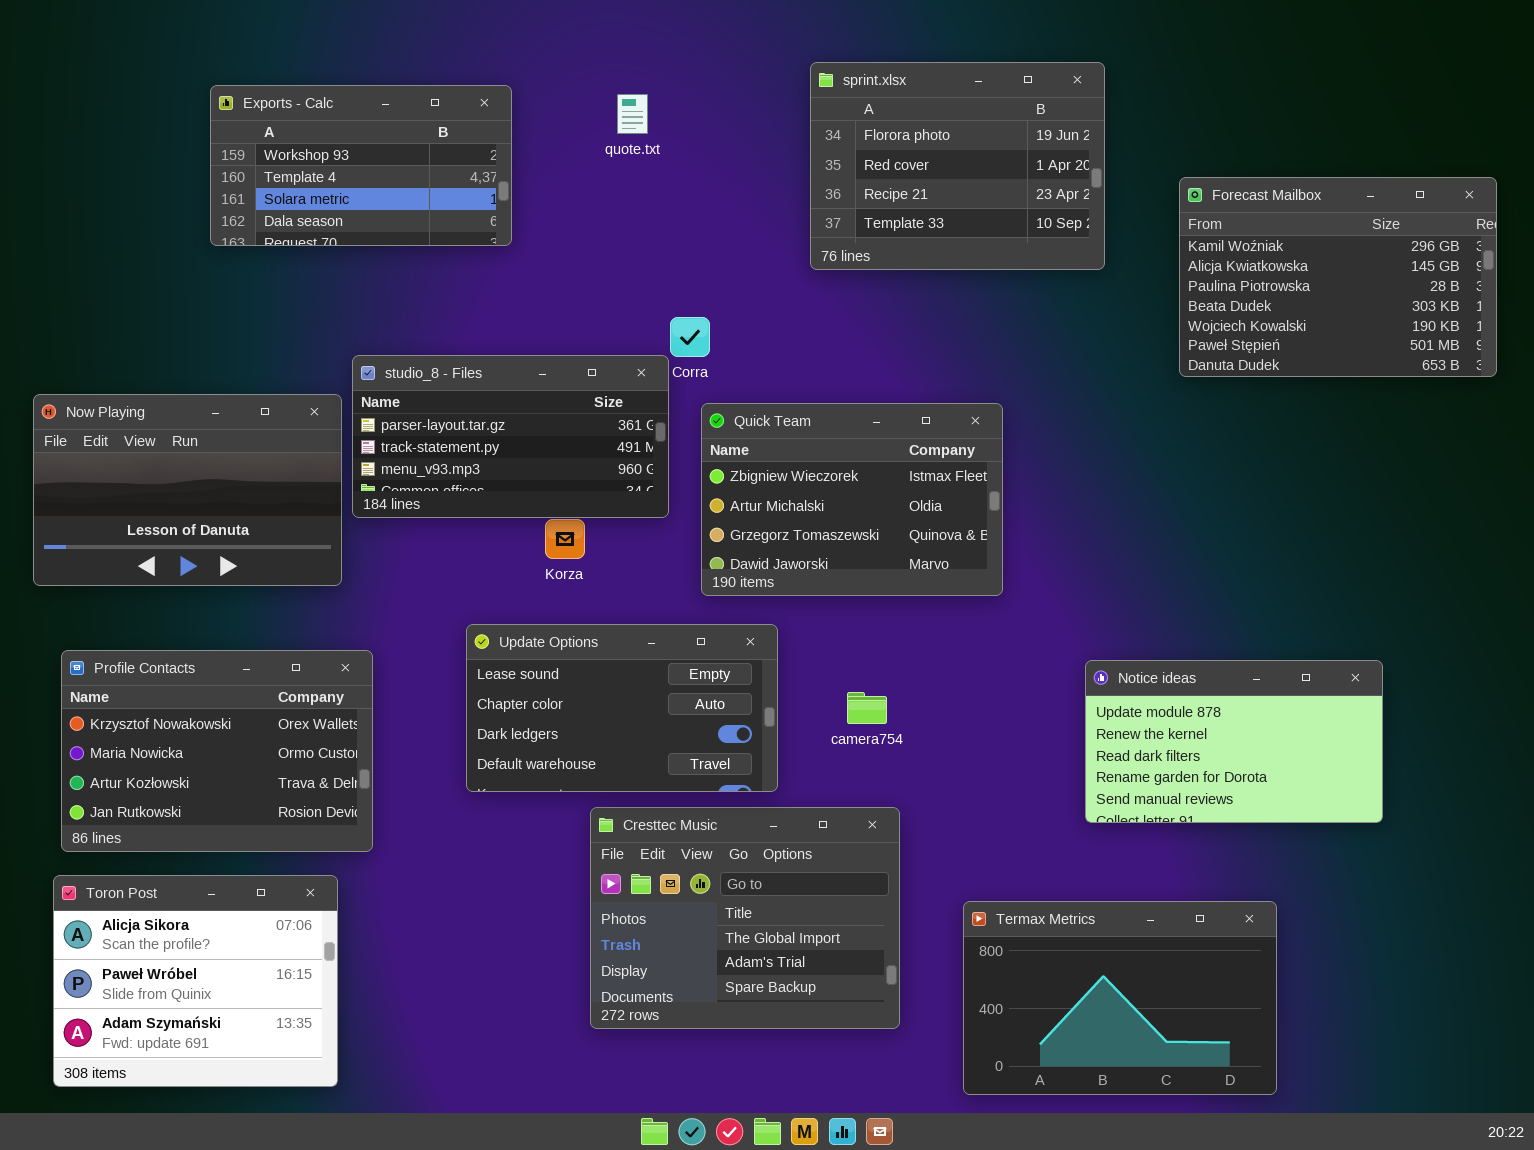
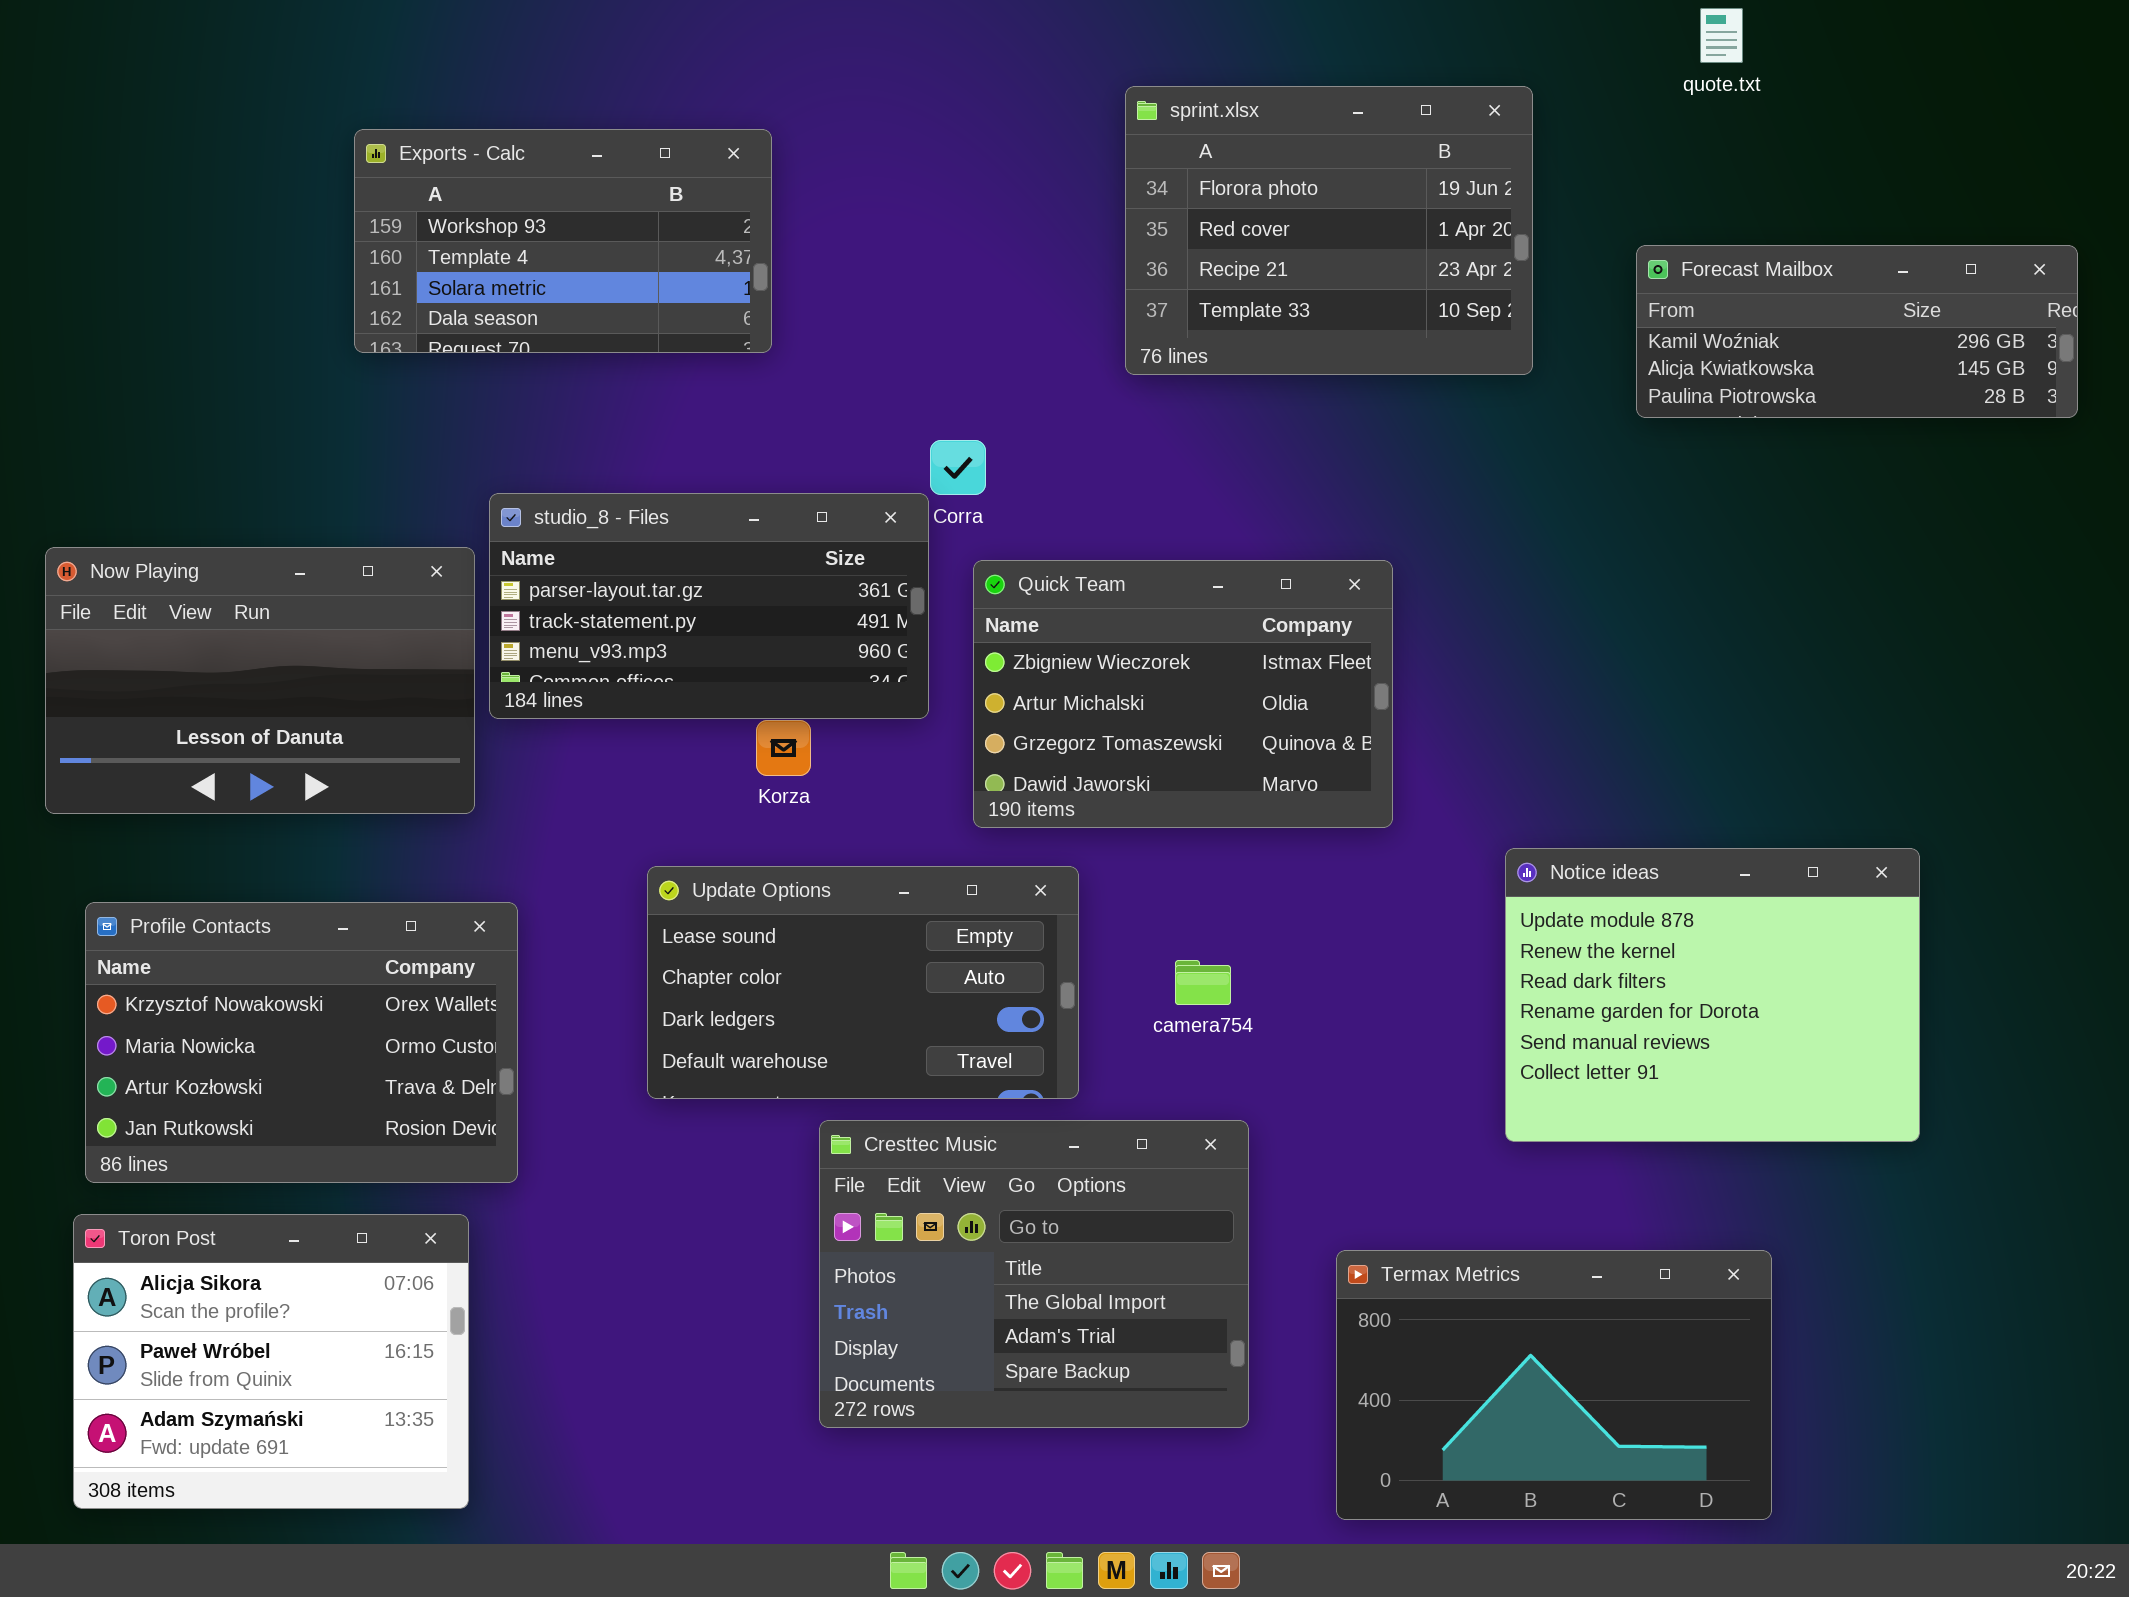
Exports - Calc: [210,85,512,246] -> [354,129,772,353], moved
quote.txt: [617,94,648,134] -> [1700,8,1743,63], moved
Forecast Mailbox: [1179,177,1497,377] -> [1636,245,2078,418], resized
Notice ideas: [1085,660,1383,823] -> [1505,848,1920,1142], resized

